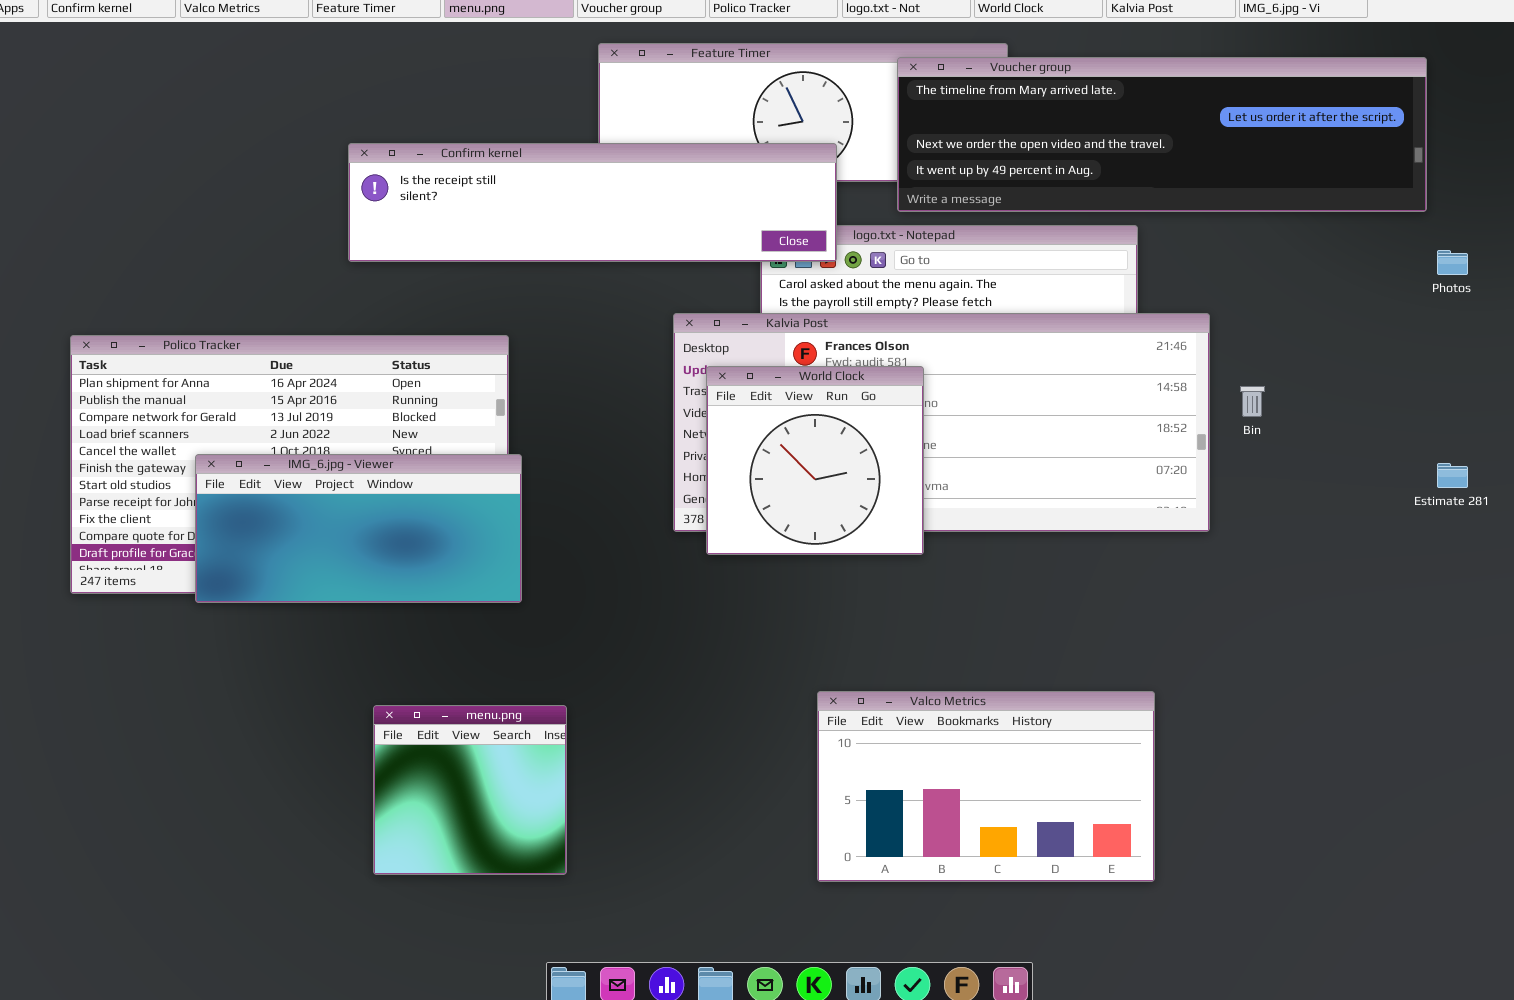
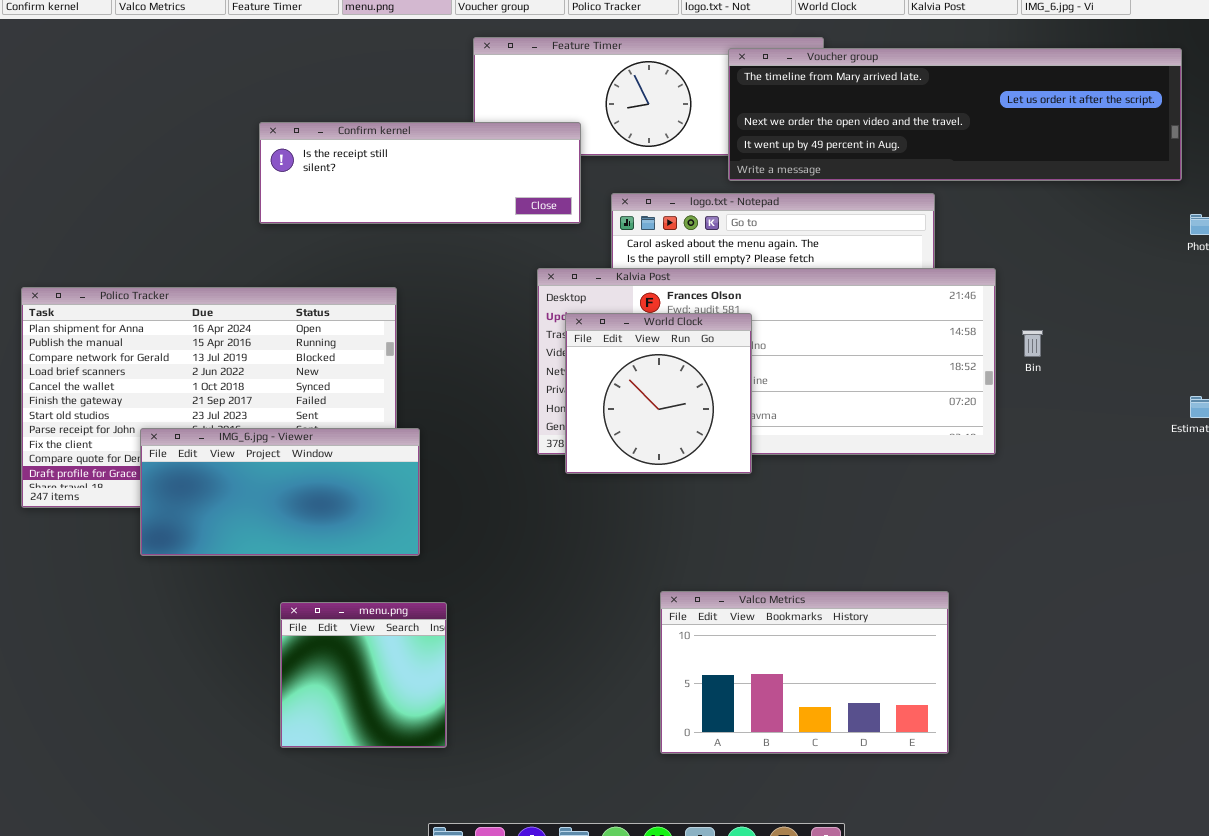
Confirm kernel: [348,143,837,262] -> [259,122,581,224], resized
IMG_6.jpg - Viewer: [195,454,522,603] -> [140,428,420,556], moved

